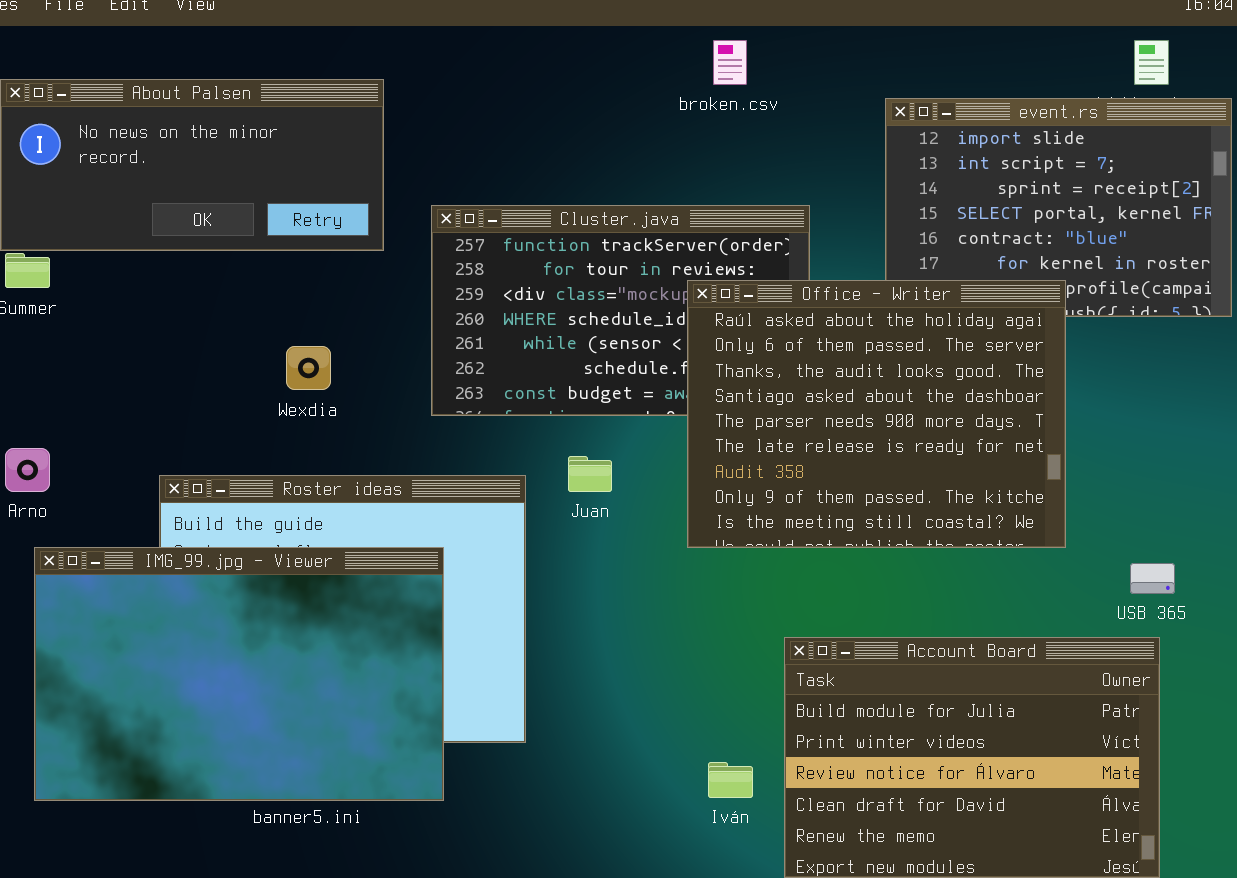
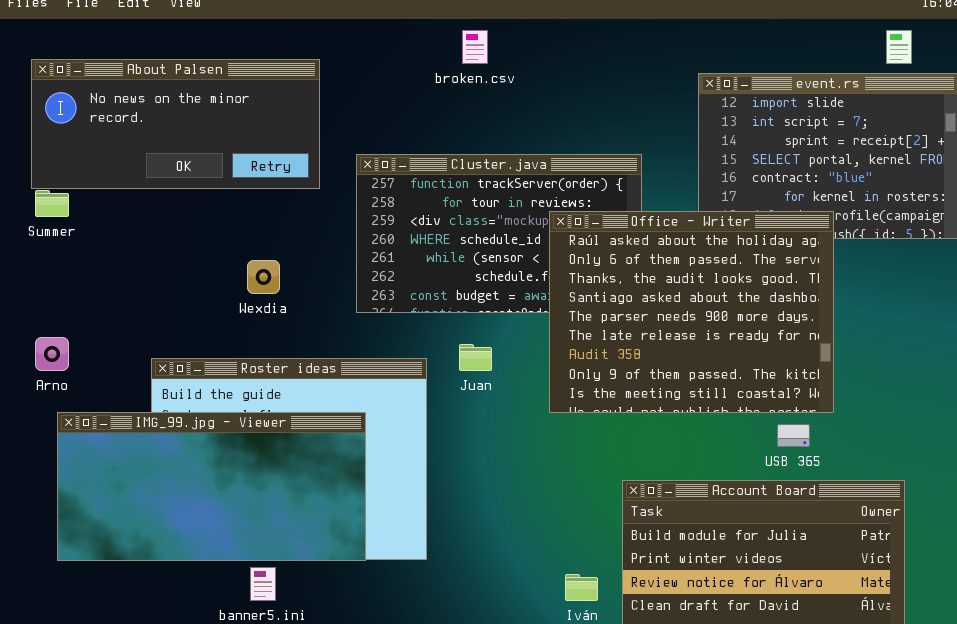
broken.csv: [713,40,747,85] -> [462,30,488,64], moved
IMG_99.jpg - Viewer: [34,547,444,801] -> [57,412,366,561], resized
USB 365: [1130,563,1175,594] -> [777,424,810,447], moved

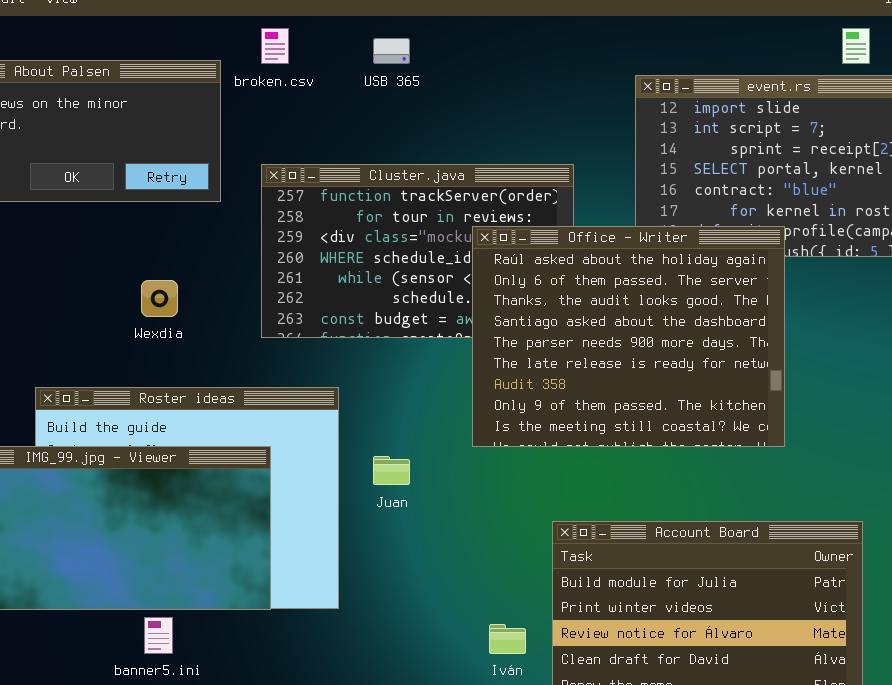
broken.csv: [462,30,488,64] -> [261,28,289,64], moved
Juan: [459,344,492,371] -> [373,456,410,485], moved
USB 365: [777,424,810,447] -> [373,38,410,64], moved

